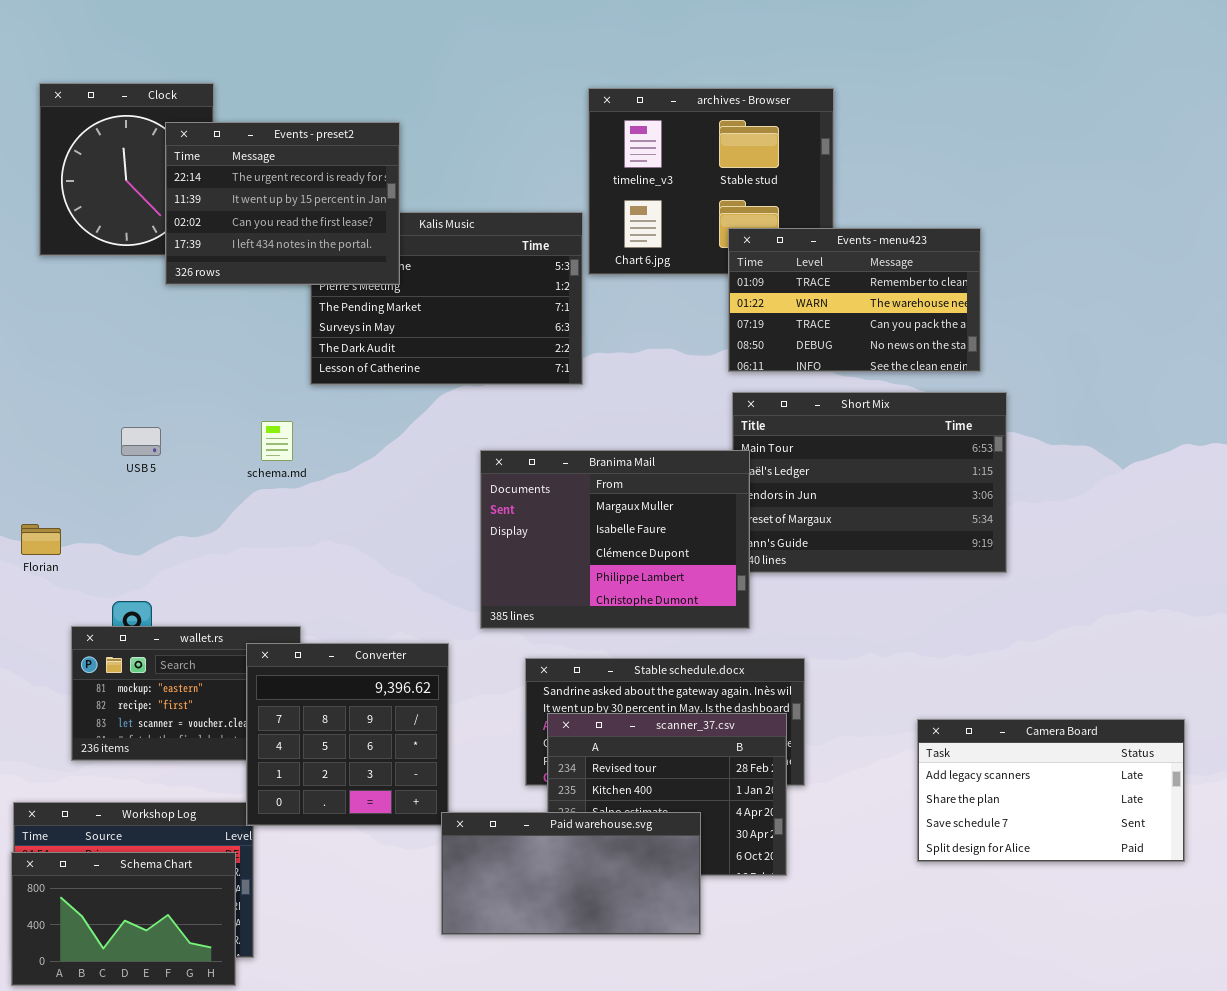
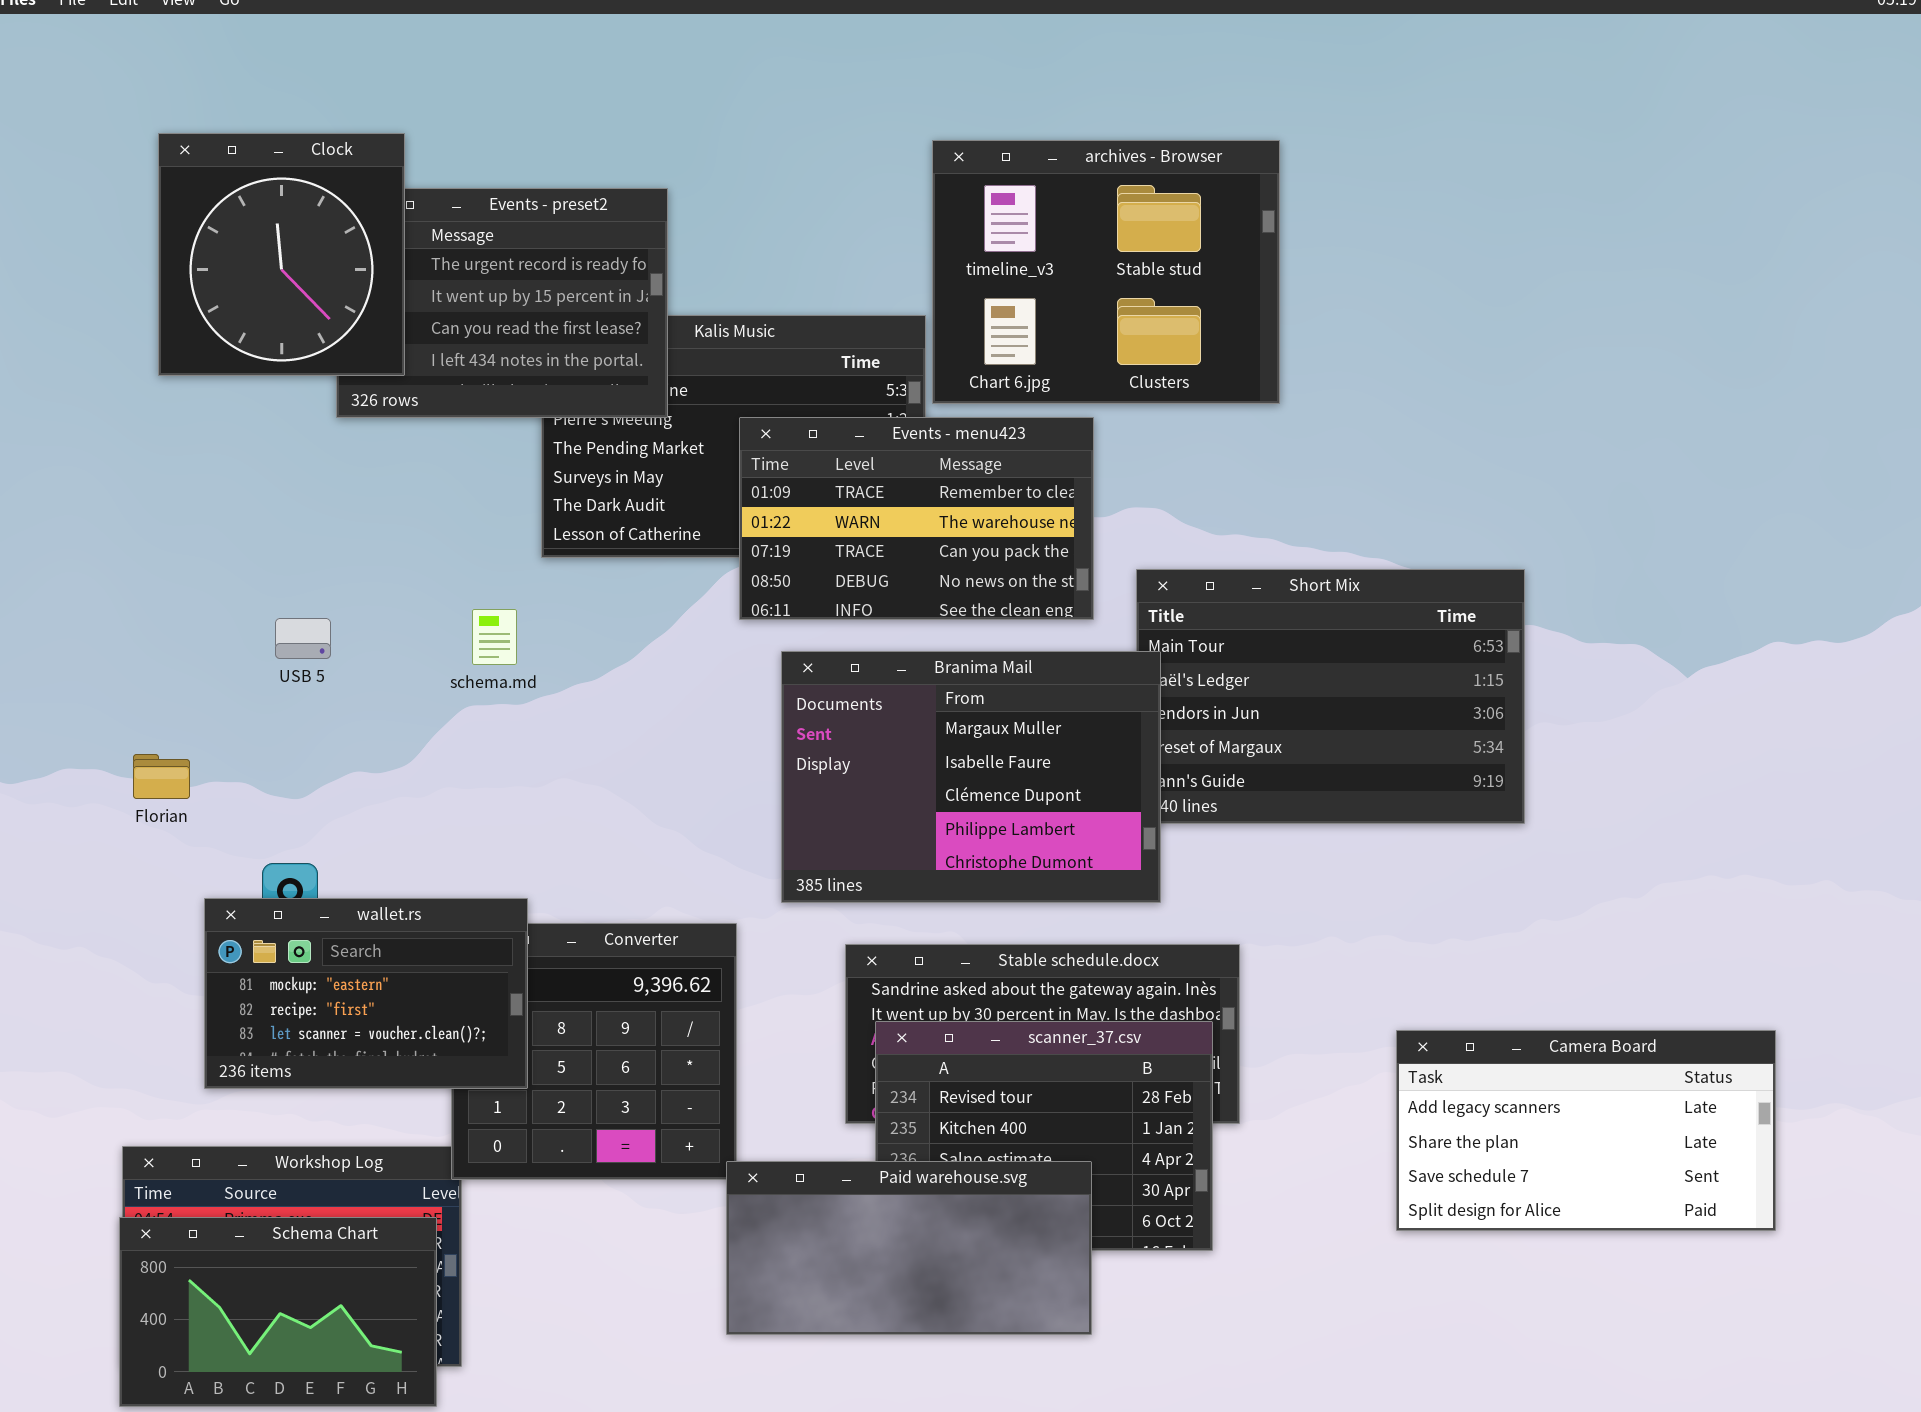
Clock: [39,83,214,256] -> [158,133,405,376], raised
Events - menu423: [728,228,981,372] -> [739,417,1094,620], moved
wallet.rs: [71,626,301,761] -> [204,898,528,1089], raised

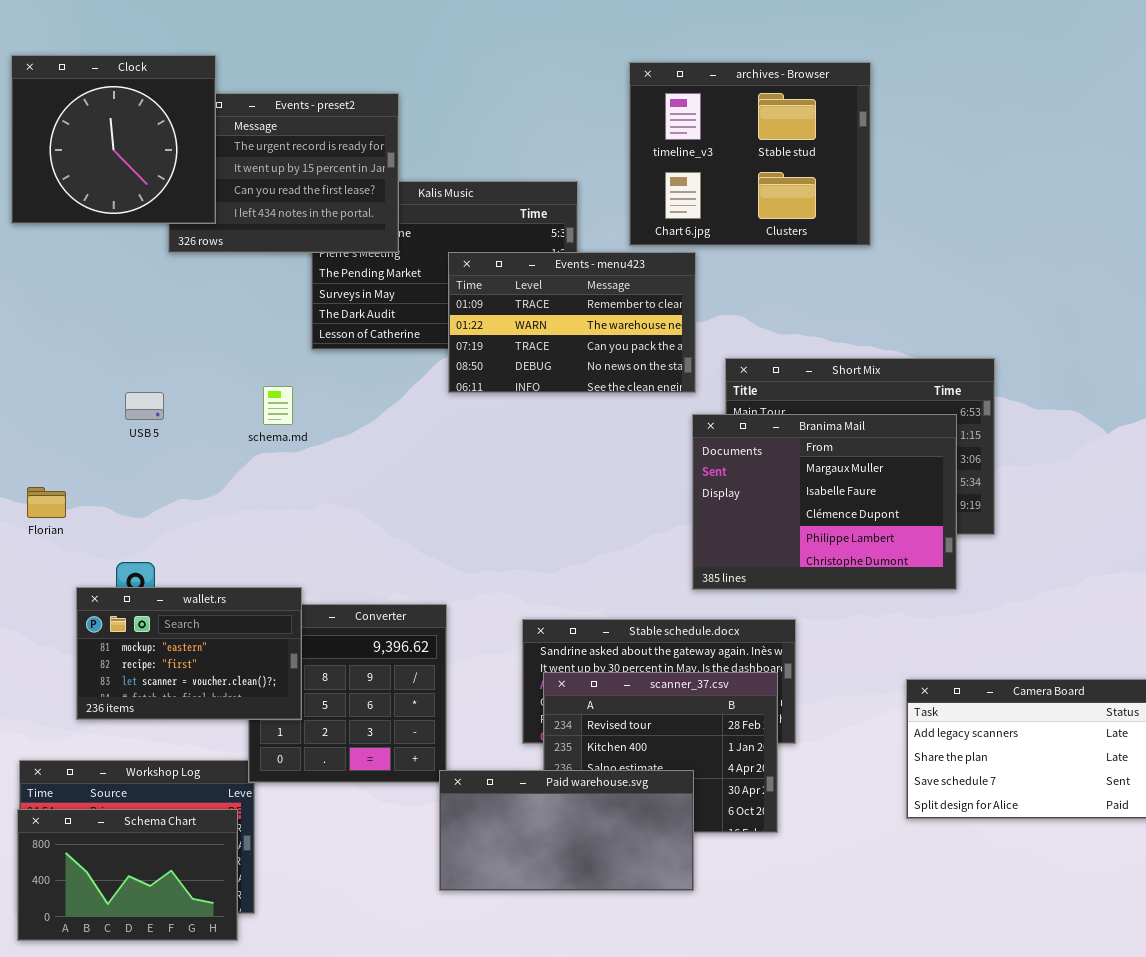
Clock: [158,133,405,376] -> [11,55,216,224], resized
archives - Browser: [932,140,1280,404] -> [629,62,871,246], moved
Branima Mail: [781,651,1161,903] -> [692,414,957,590], moved

